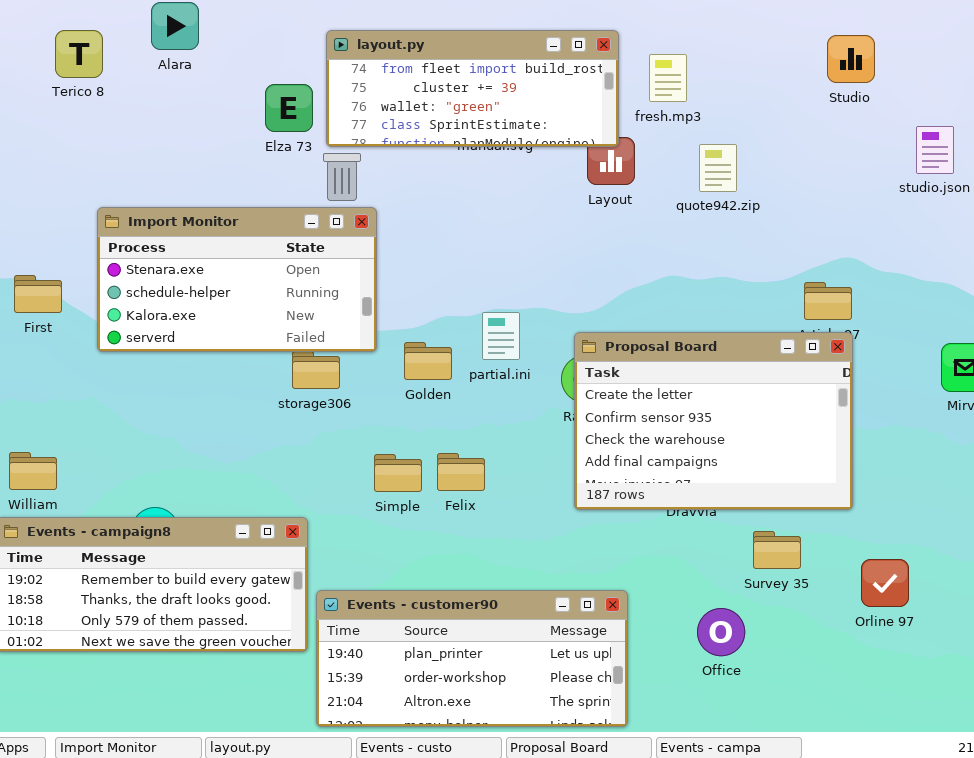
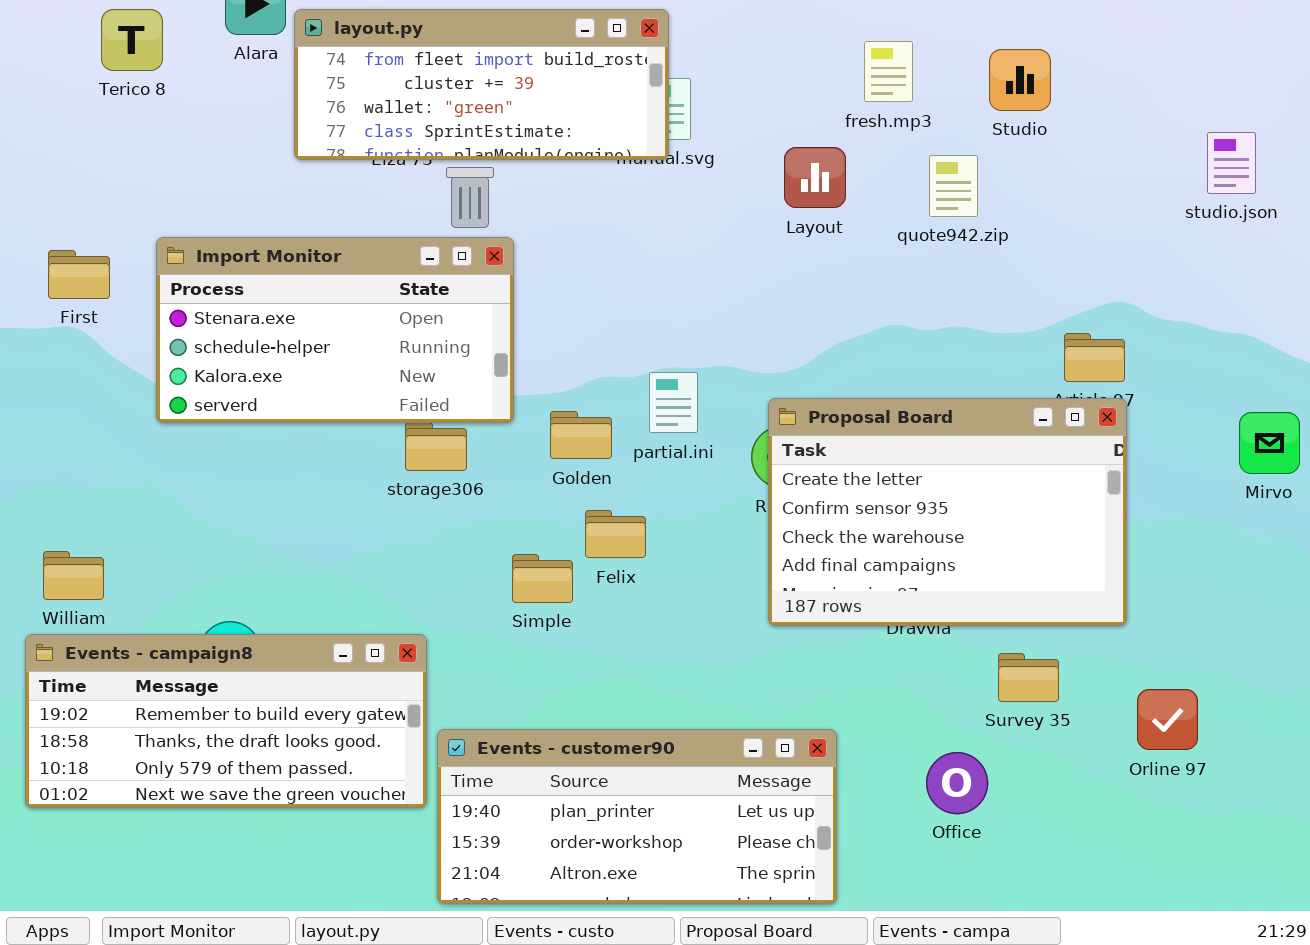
layout.py: [326,30,619,147] -> [294,9,669,160], moved
Studio: [827,35,875,83] -> [989,49,1051,111], moved
First: [14,275,62,313] -> [48,250,110,299], moved
Felix: [437,453,485,491] -> [585,510,646,558], moved

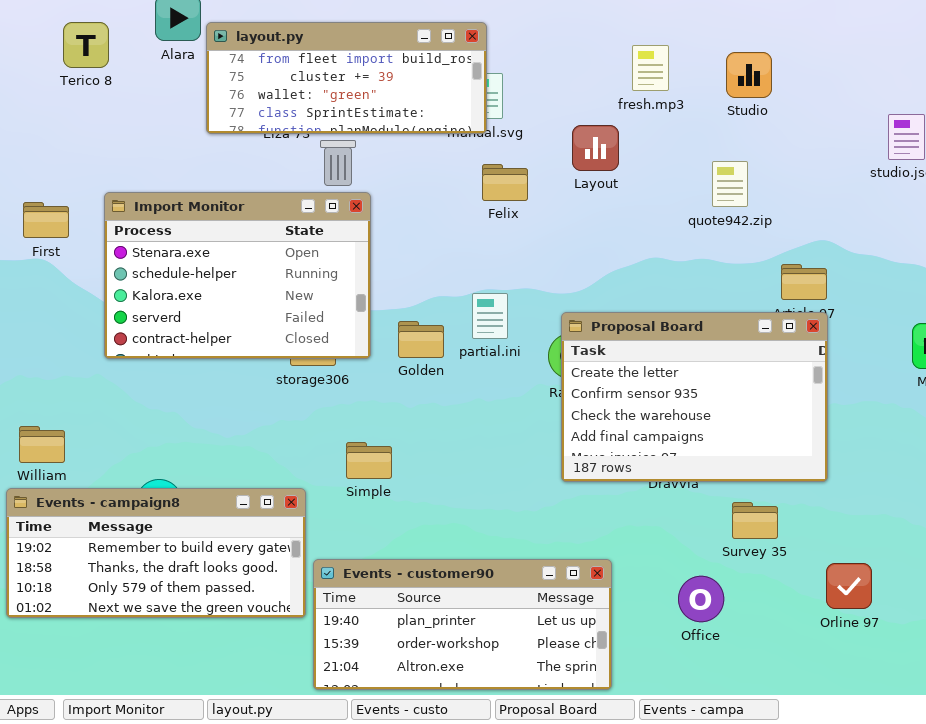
quote942.zip: [929,155,978,217] -> [712,161,748,207], moved
Import Monitor: [156,237,514,423] -> [104,192,371,359], resized
Felix: [585,510,646,558] -> [482,164,528,201], moved
Simple: [512,554,573,603] -> [346,442,392,479], moved
Orline 97: [1137,689,1198,750] -> [826,563,872,609], moved

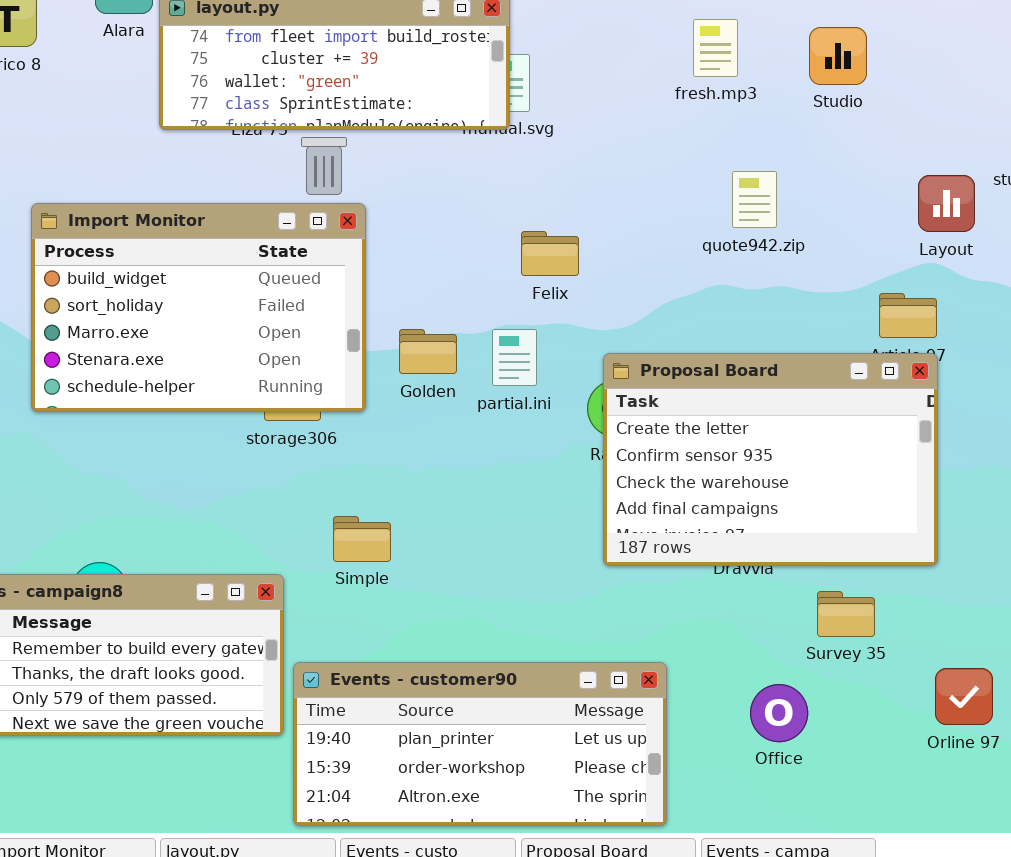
Layout: [572,125,619,171] -> [918,175,975,232], moved
quote942.zip: [712,161,748,207] -> [732,171,777,228], moved
Felix: [482,164,528,201] -> [521,231,579,276], moved
Import Monitor: [104,192,371,359] -> [31,203,366,412], scrolled up 3 rows
Golden: [398,321,444,358] -> [399,329,457,374], moved

